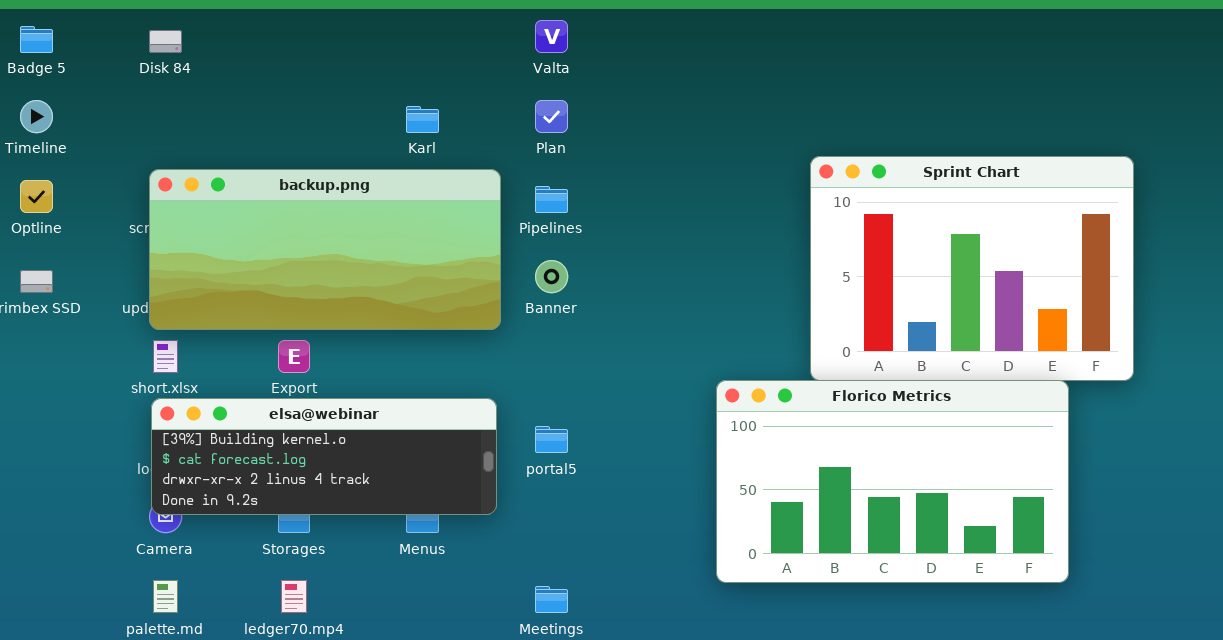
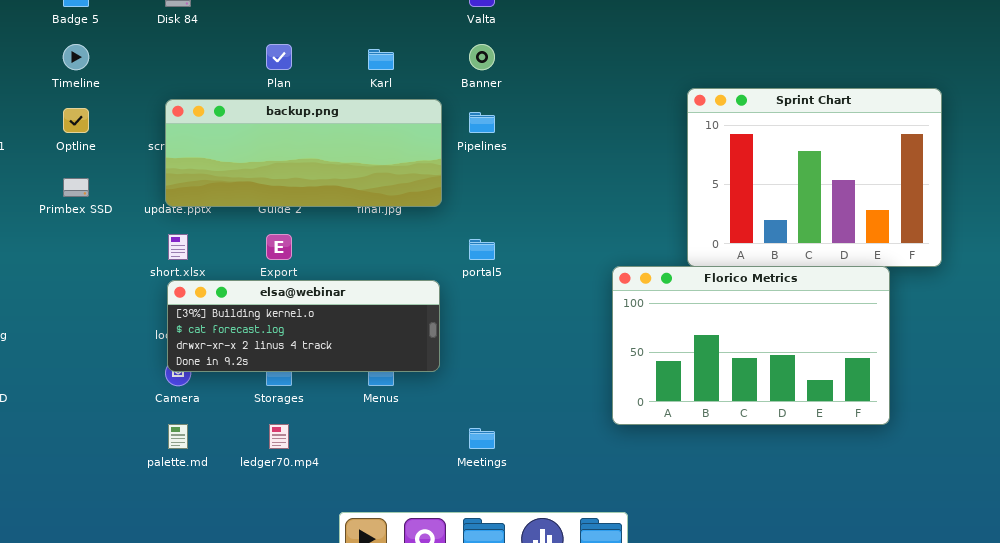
Plan: [535,100,568,133] -> [266,44,292,70], moved
backup.png: [149,169,501,330] -> [165,99,442,207], resized
Banner: [535,260,568,293] -> [469,44,495,70], moved
portal5: [535,426,568,453] -> [469,239,495,260], moved

